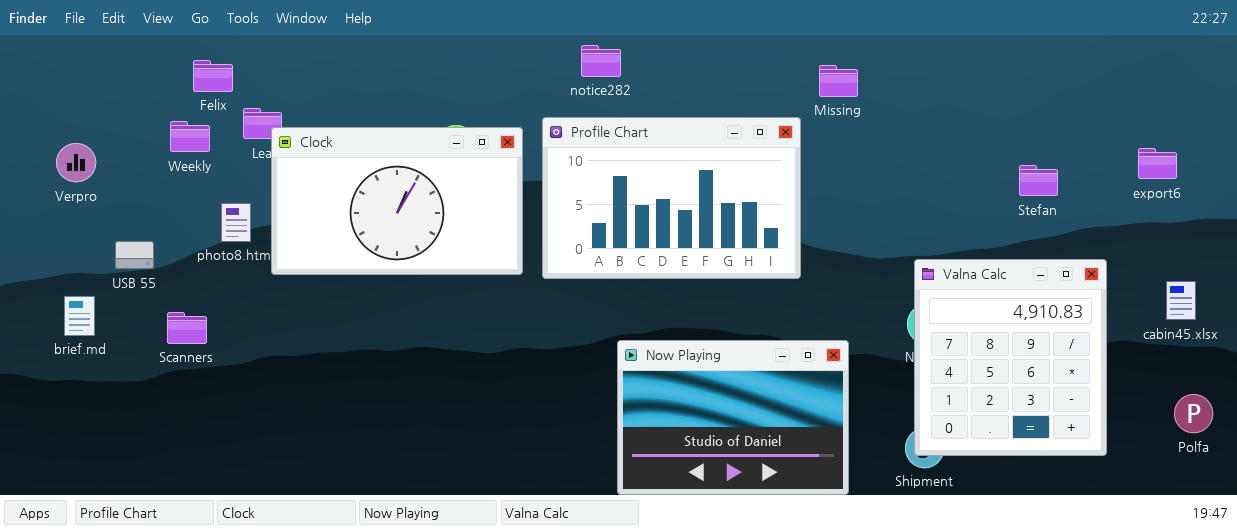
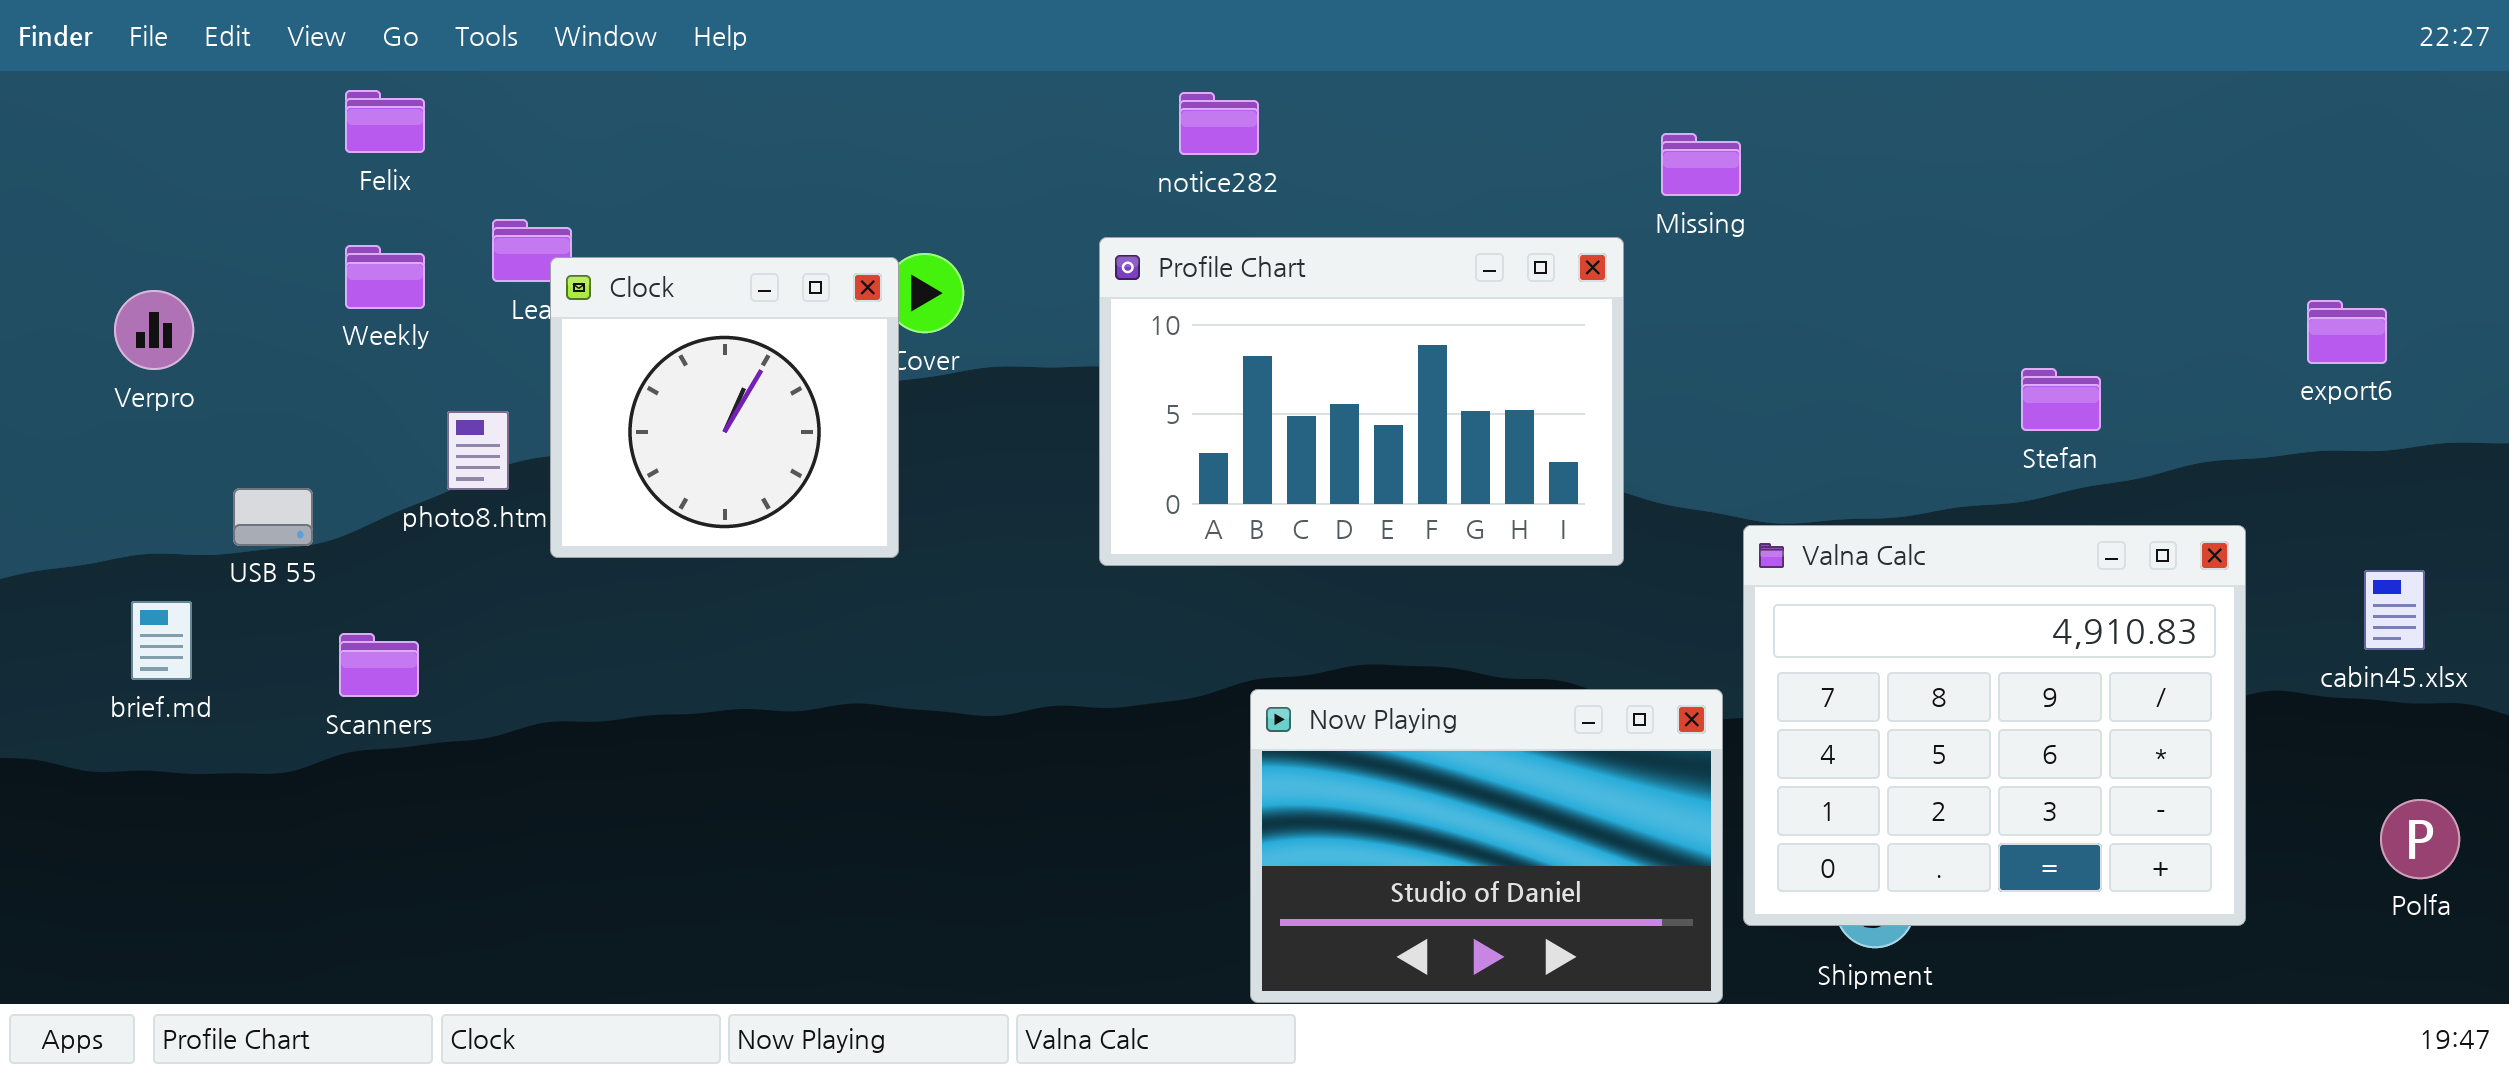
Felix: [193,60,233,92] -> [345,90,425,153], moved
Clock: [271,127,523,275] -> [550,257,899,558], resized
Stefan: [1019,165,1058,196] -> [2021,368,2101,431], moved
Valna Calc: [914,259,1107,456] -> [1743,525,2246,926], resized

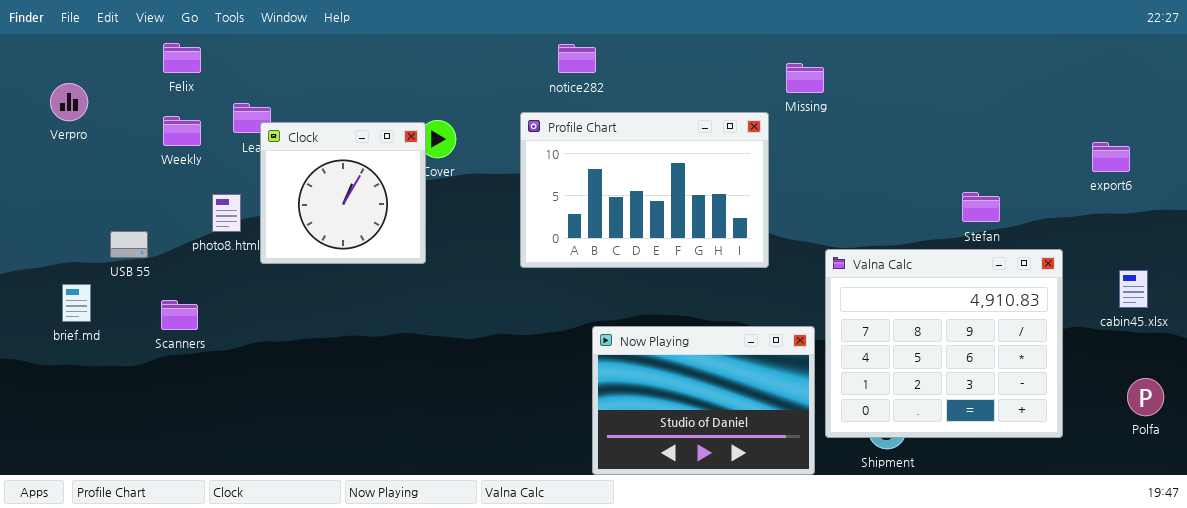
Verpro: [114,290,194,370] -> [50,83,88,121], moved
Stefan: [2021,368,2101,431] -> [962,192,1000,222], moved

